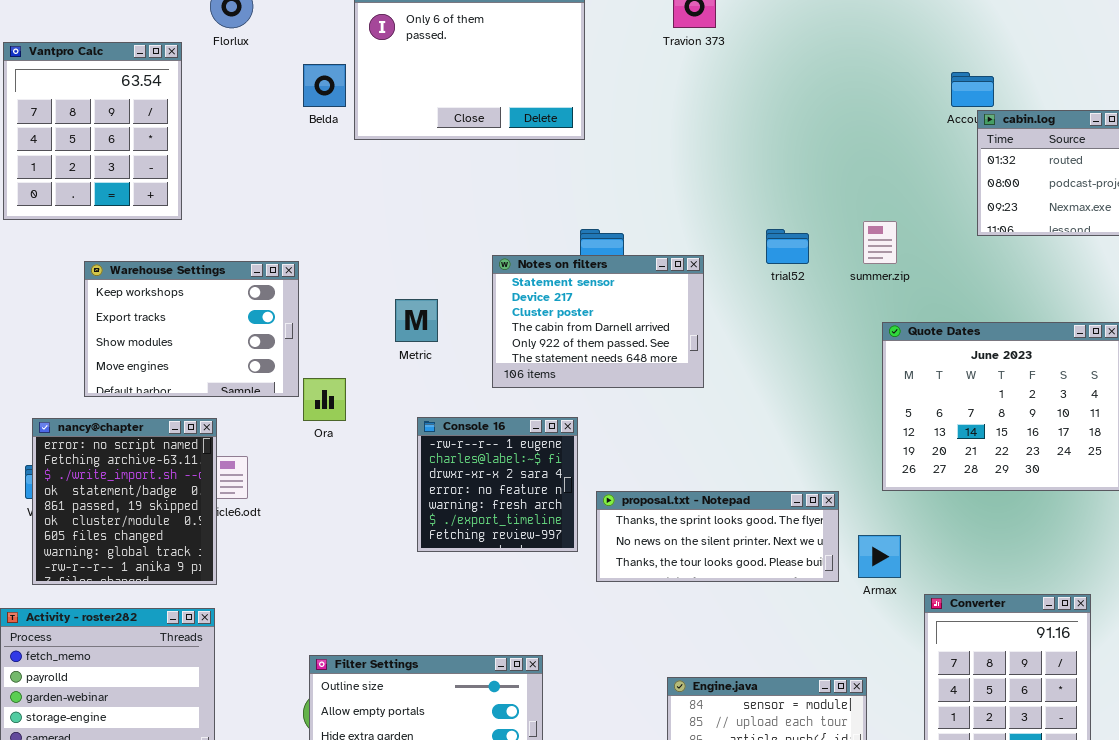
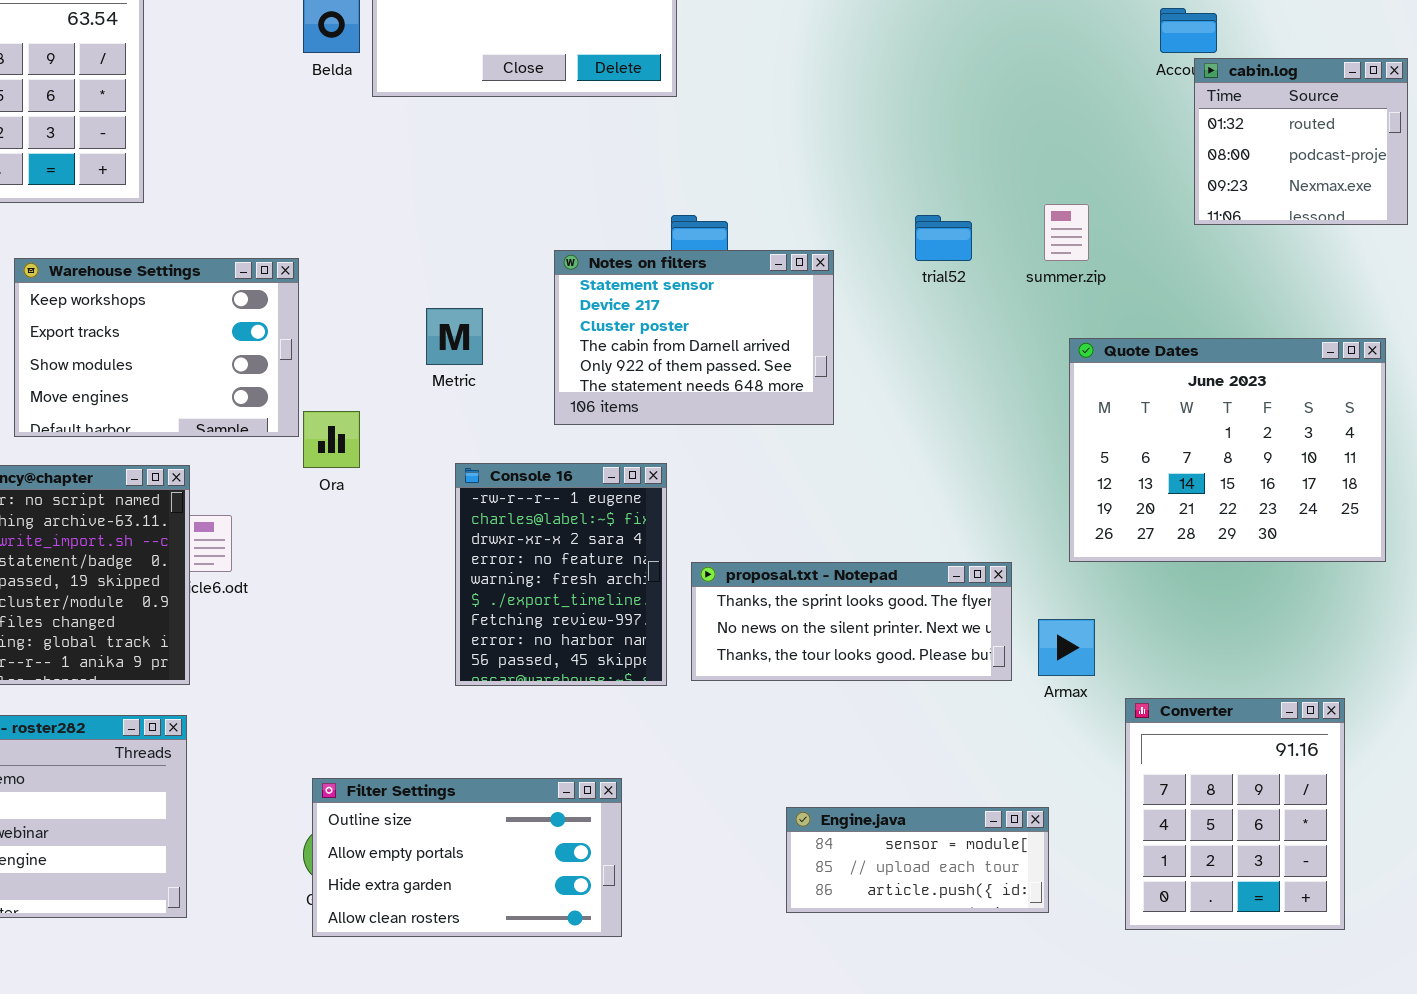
Console 16: [417,417,578,552] -> [455,463,667,686], resized

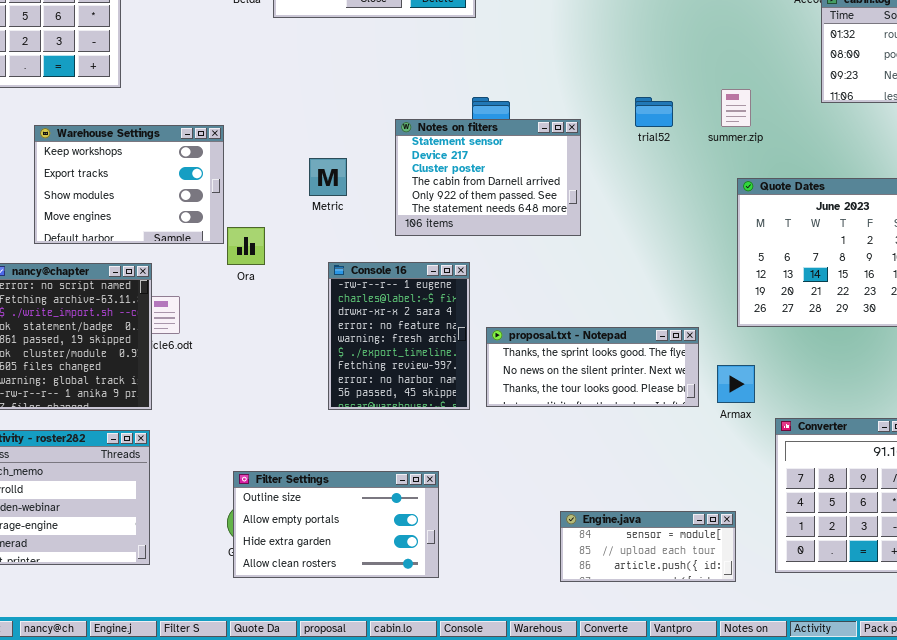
Engine.java: [786,807,1049,913] -> [560,511,736,582], moved

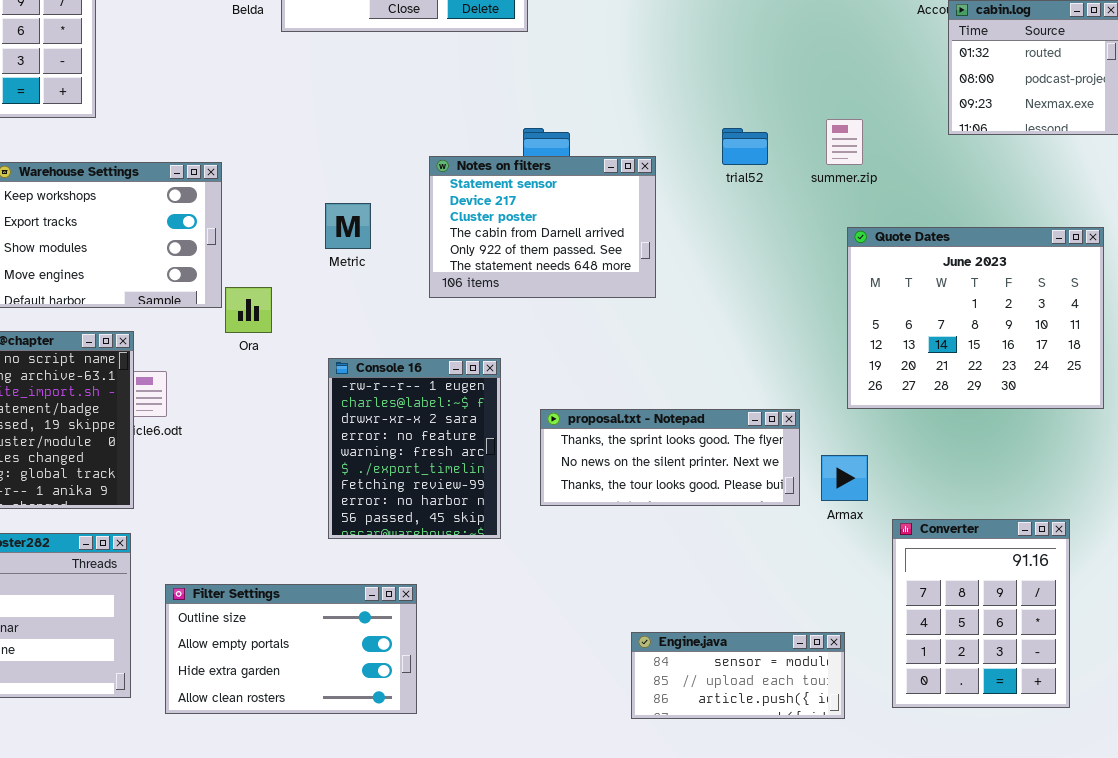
Console 16: [328,262,470,410] -> [328,358,501,539], moved
Filter Settings: [233,471,439,578] -> [165,584,417,714], moved

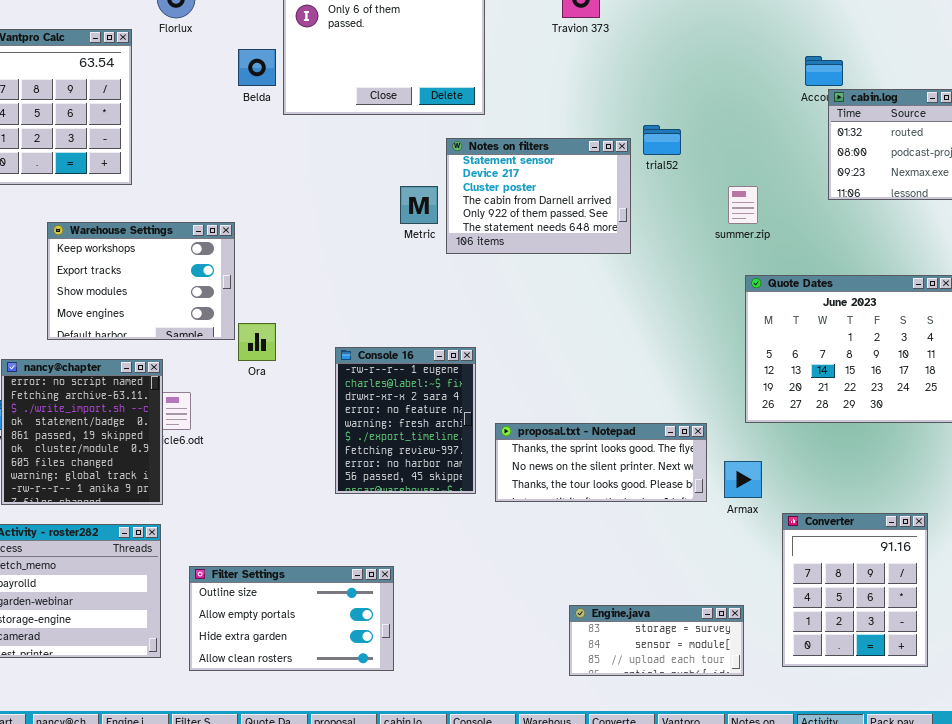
trial52: [722,128,768,165] -> [643,125,681,155], moved
Notes on filters: [429,156,656,298] -> [446,138,631,254], moved
Metric: [325,203,371,249] -> [400,186,438,224], moved
Console 16: [328,358,501,539] -> [335,347,476,494], moved
Engine.java: [631,632,845,719] -> [569,605,744,676], scrolled up 1 row

